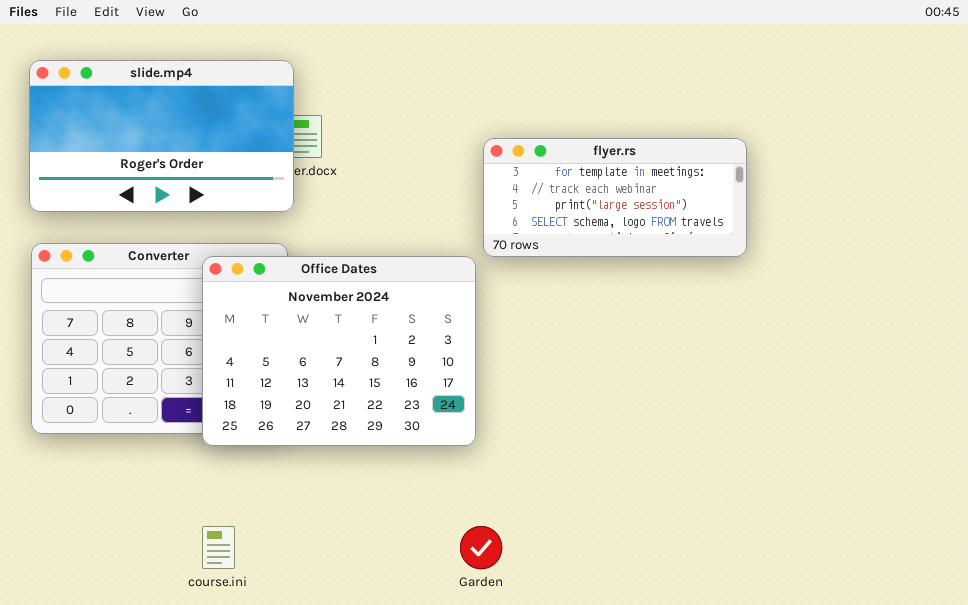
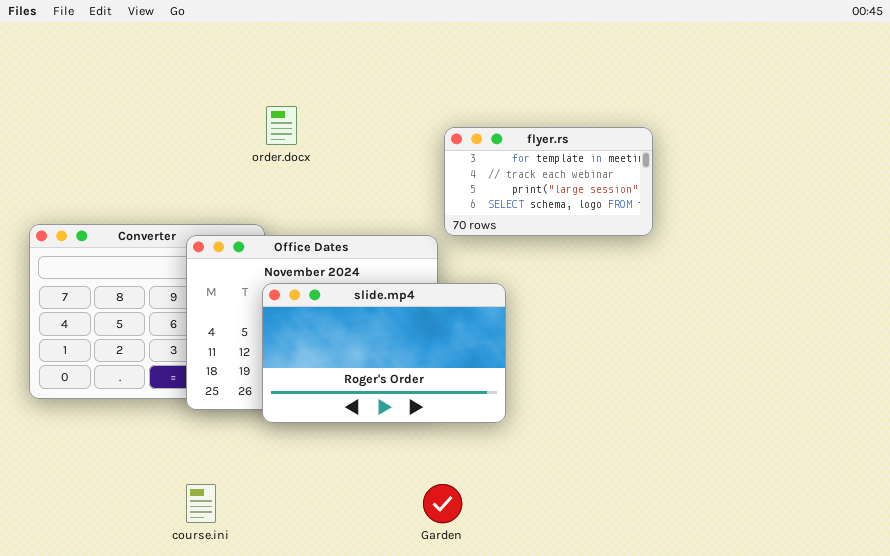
slide.mp4: [29,60,294,212] -> [262,283,506,423], moved
flyer.rs: [483,138,747,257] -> [444,127,653,236], resized

